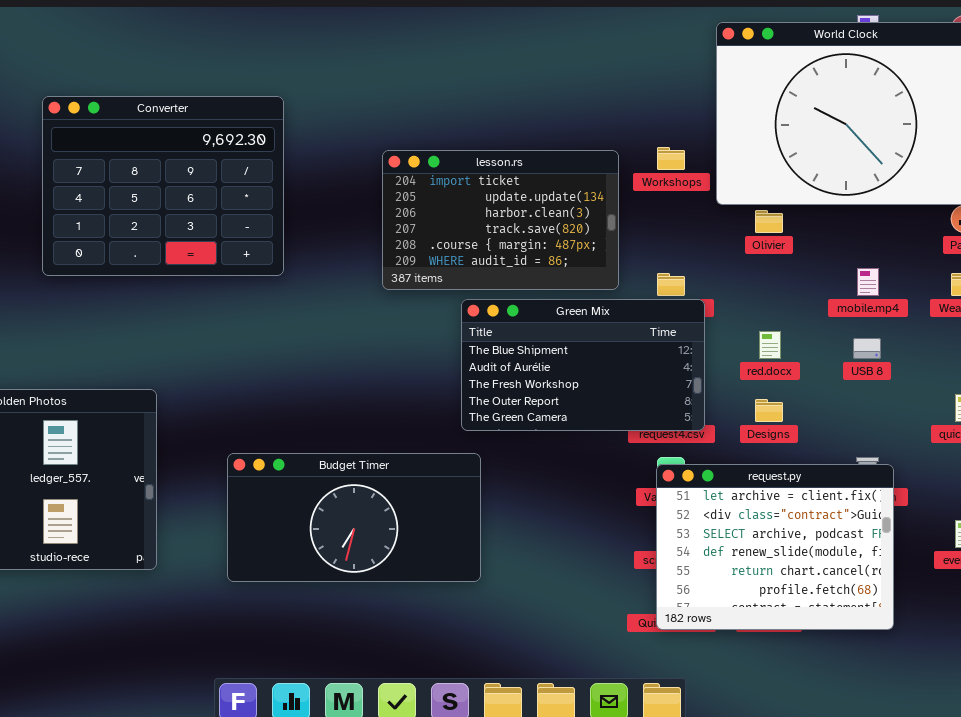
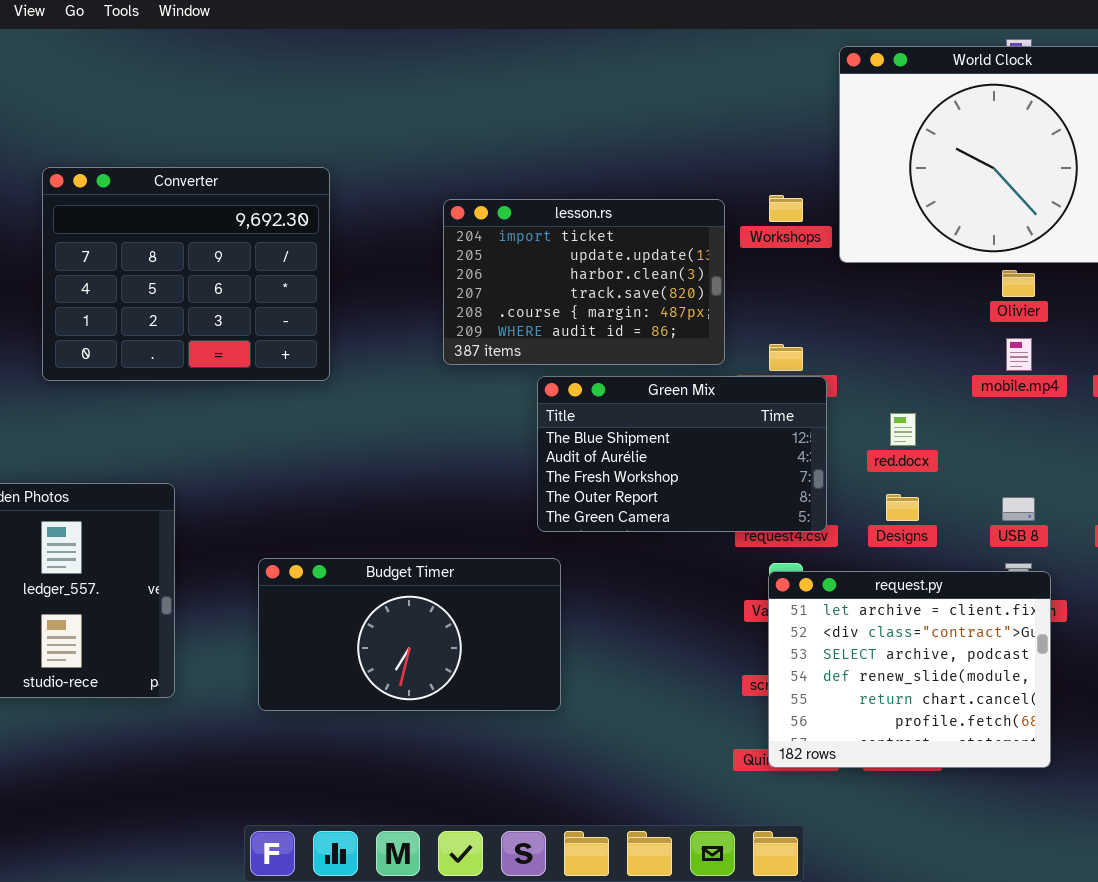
Converter: [42,96,284,276] -> [42,167,330,381], moved
Olivier: [755,210,783,233] -> [1002,270,1035,297], moved
USB 8: [853,338,881,359] -> [1002,497,1035,521], moved

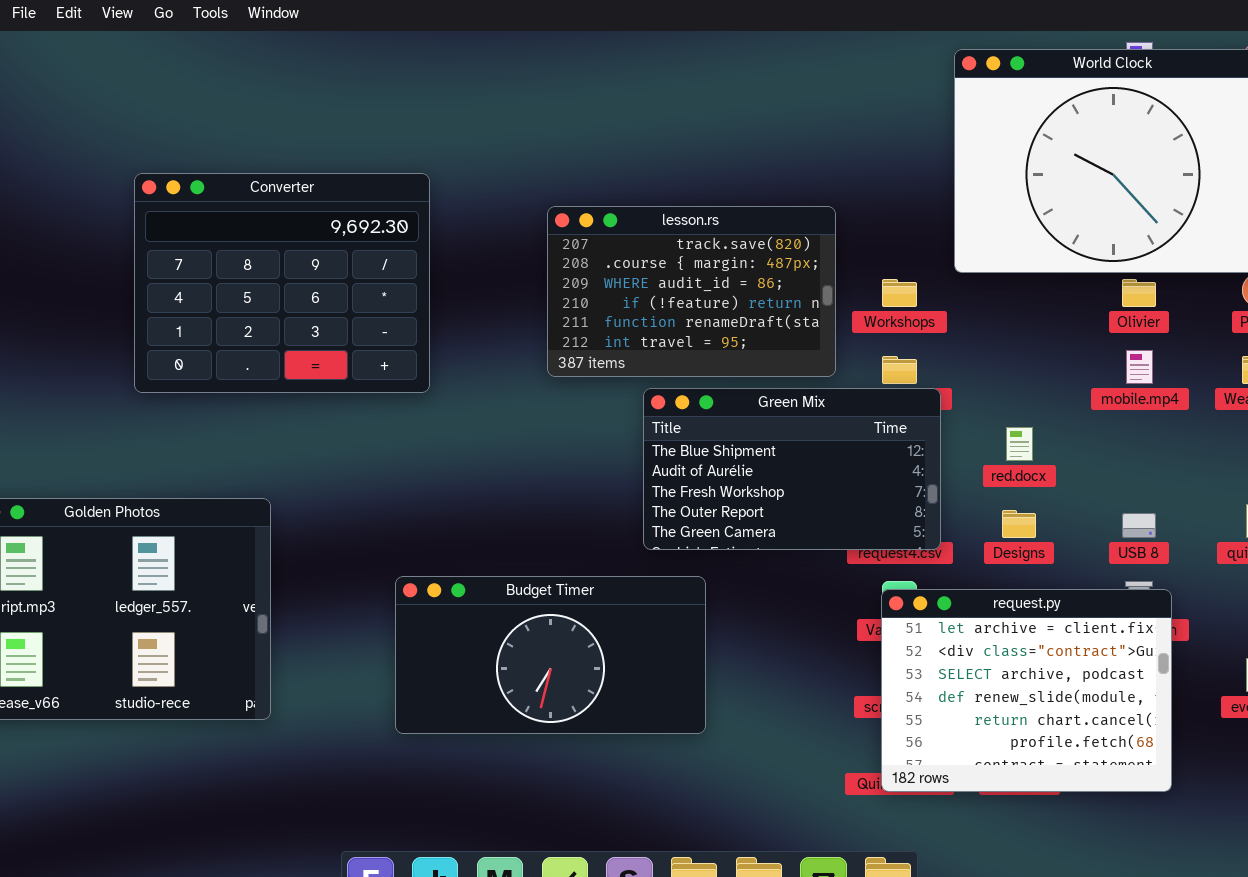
Workshops: [769,195,803,222] -> [882,279,917,307], moved
lesson.rs: [443,199,725,365] -> [547,206,836,377], scrolled down 3 rows
Budget Timer: [258,558,561,711] -> [395,576,706,734], moved

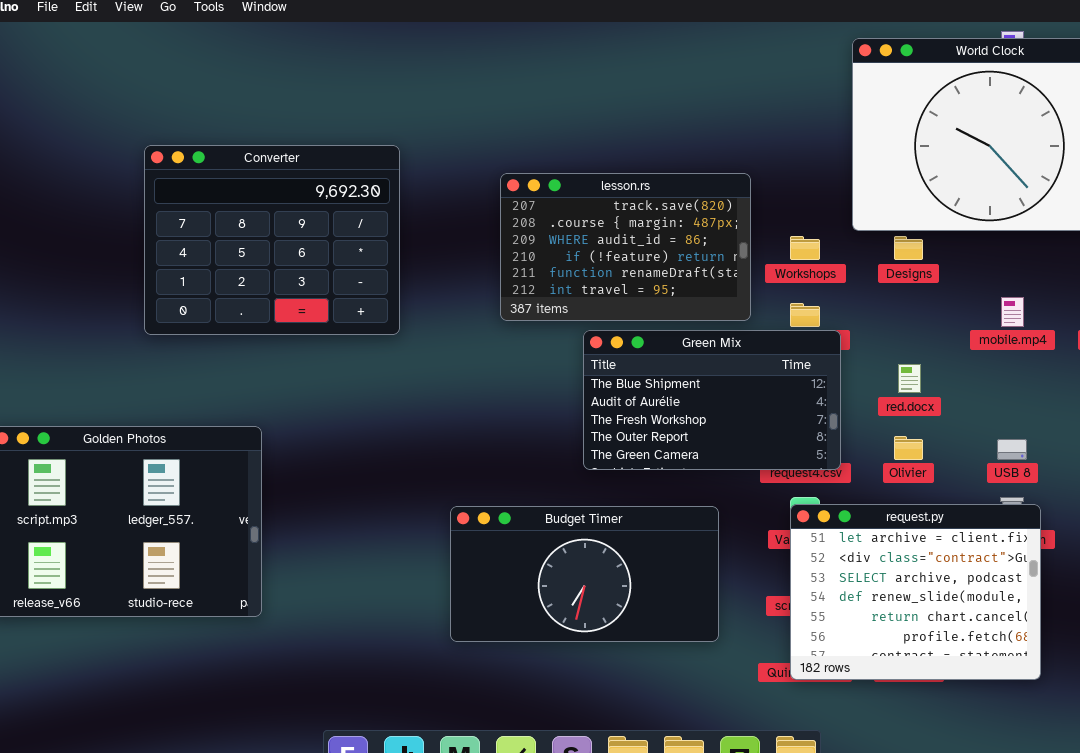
Olivier: [1122,279,1156,307] -> [894,436,923,460], moved
Designs: [1002,510,1036,538] -> [894,236,923,260], moved
Budget Timer: [395,576,706,734] -> [450,506,719,642], moved

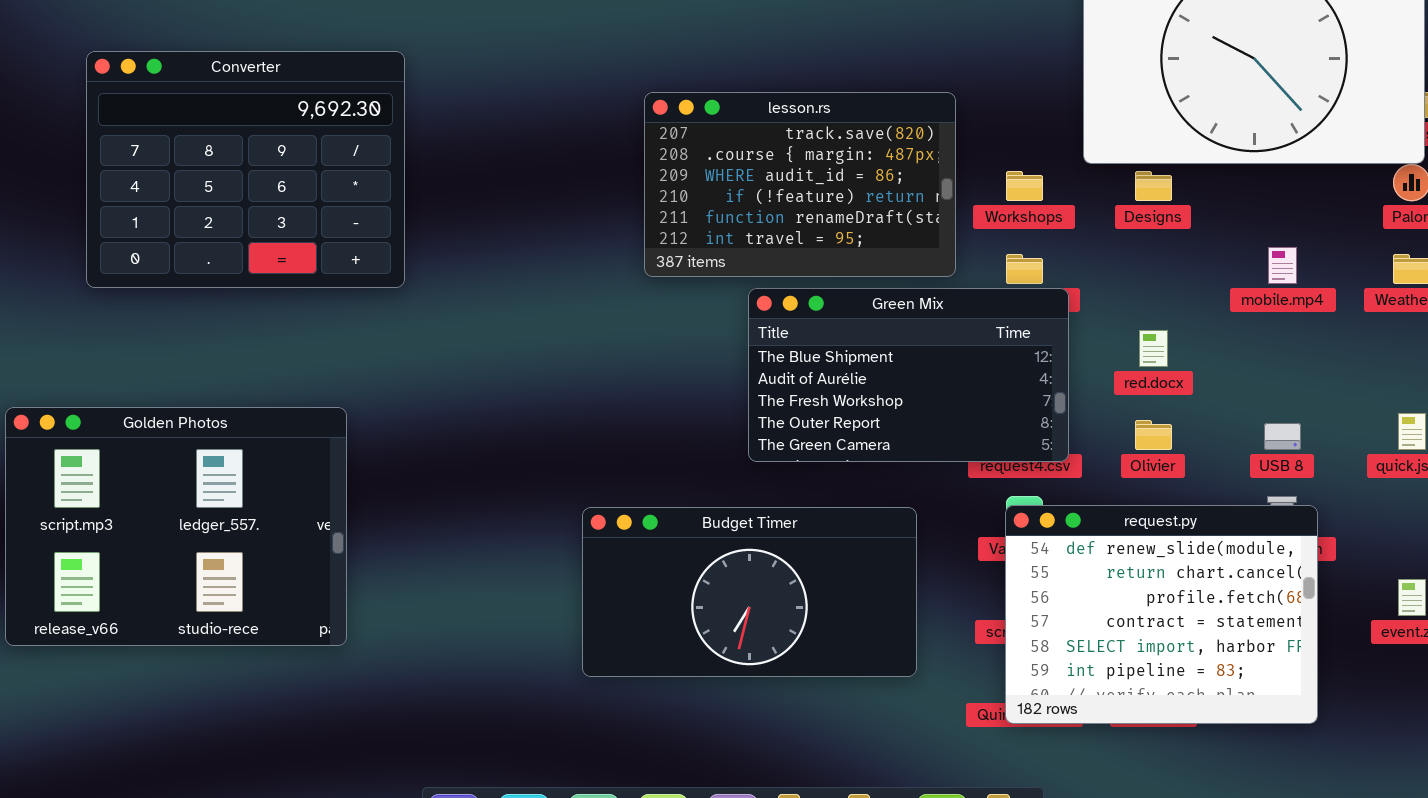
Converter: [144,145,400,335] -> [86,51,405,288], moved
request.py: [790,504,1041,680] -> [1005,505,1318,724], scrolled down 3 rows

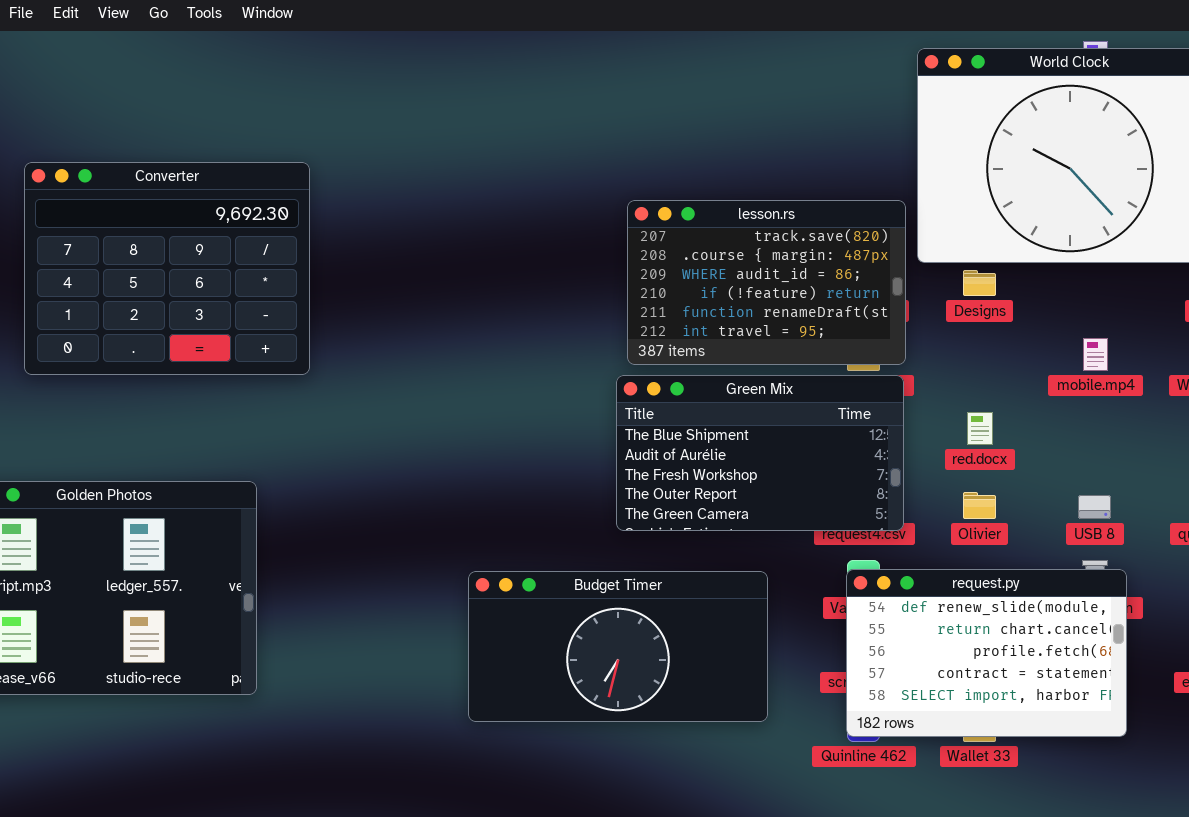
lesson.rs: [644,92,956,277] -> [627,200,906,365], moved
request.py: [1005,505,1318,724] -> [846,569,1127,737], resized

